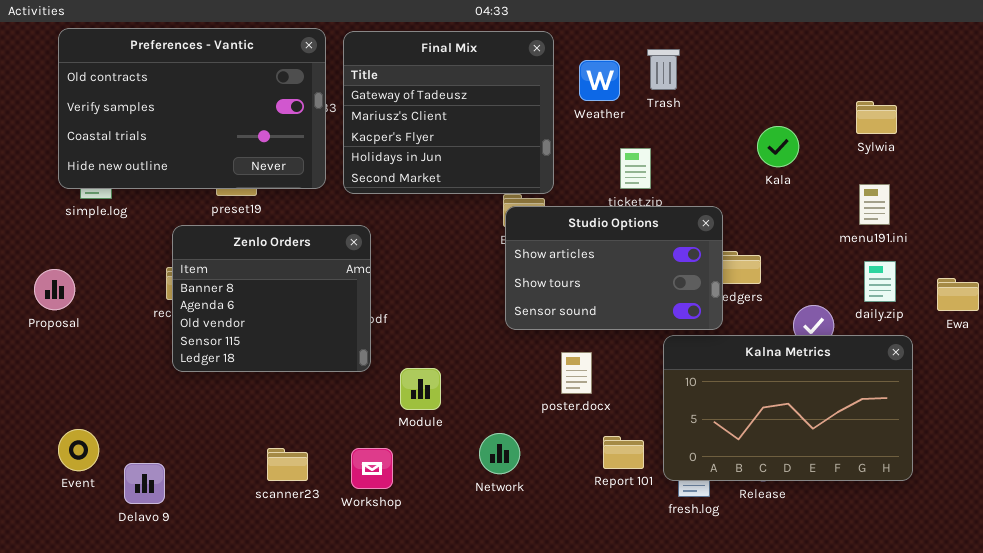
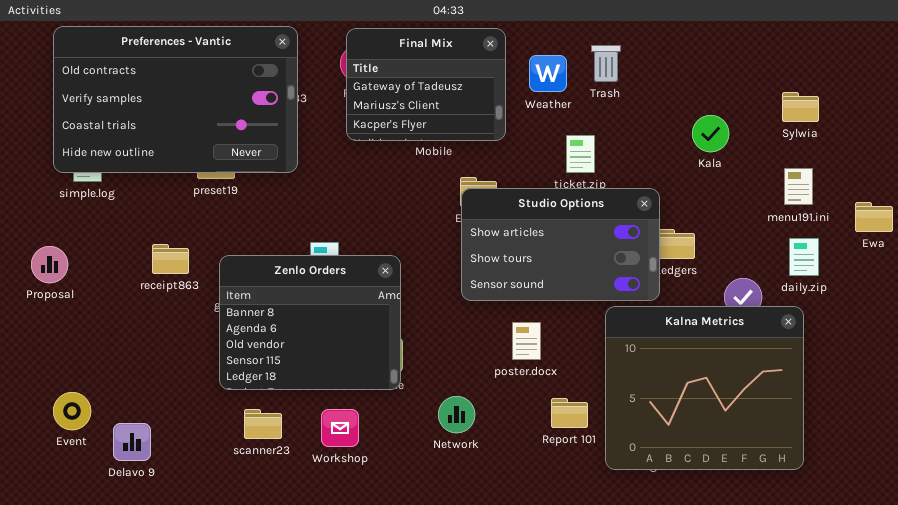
Final Mix: [343,31,554,194] -> [346,28,506,141], resized
Zenlo Orders: [172,225,371,372] -> [219,255,401,390], moved
Ewa: [937,278,979,311] -> [855,202,893,232], moved
Kalna Metrics: [663,335,913,481] -> [605,306,804,470], resized

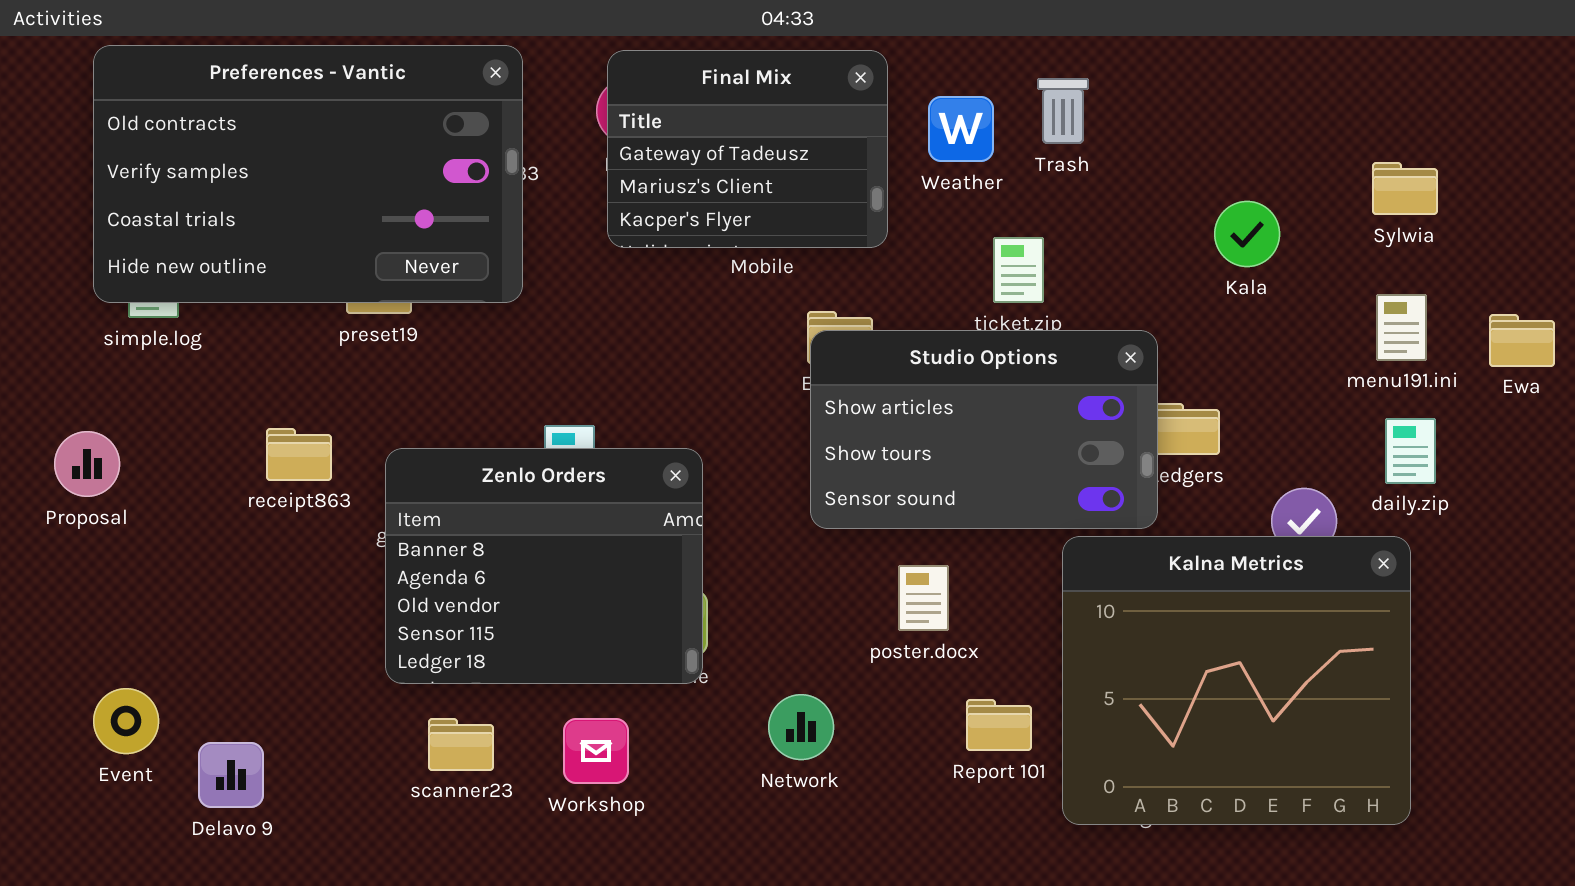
Ewa: [855,202,893,232] -> [1489,314,1555,367], moved

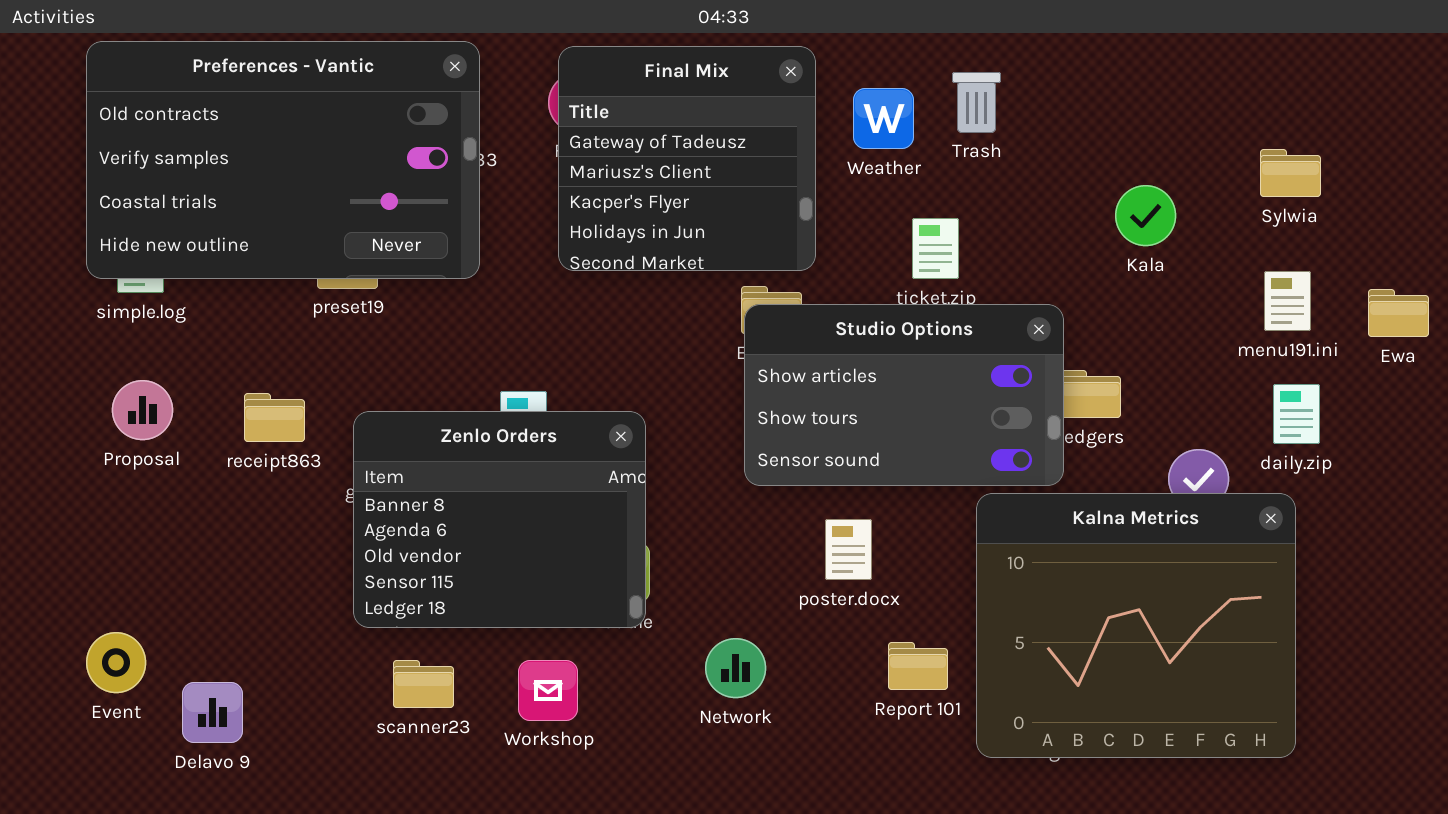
Final Mix: [607,50,888,248] -> [558,46,816,271], resized
Proposal: [54,431,120,497] -> [112,380,173,440], moved

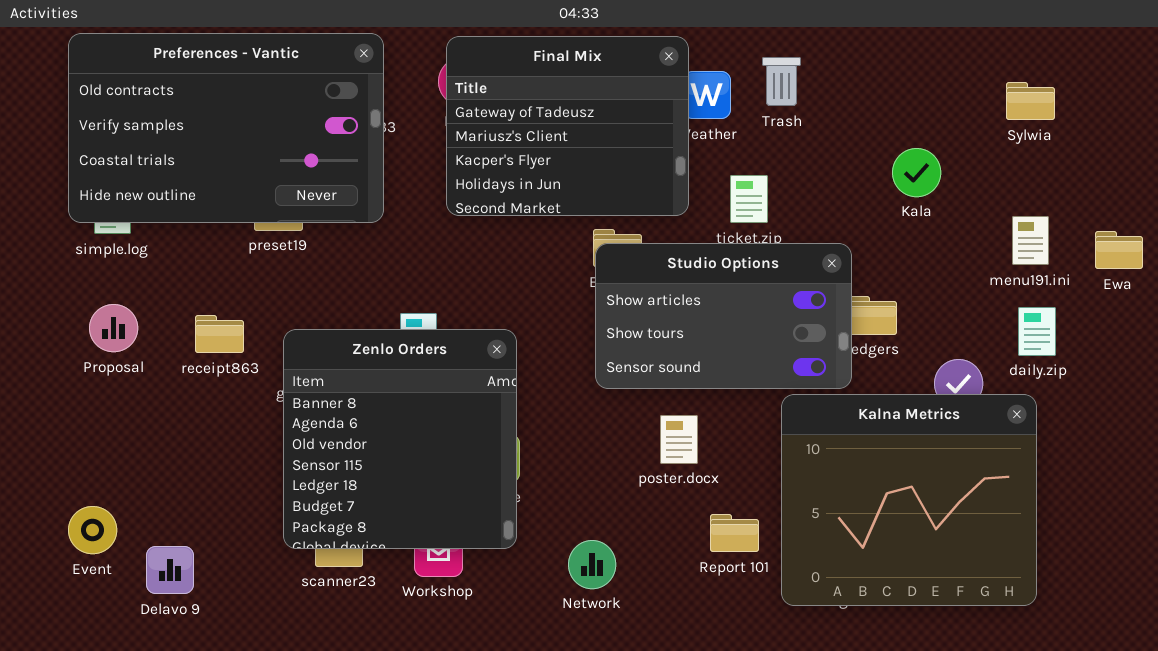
Final Mix: [558,46,816,271] -> [446,36,689,216], resized
Sylwia: [1260,149,1321,197] -> [1006,82,1055,120], moved
Zenlo Orders: [353,411,646,628] -> [283,329,517,549], resized
Network: [705,638,766,698] -> [568,540,616,589], moved

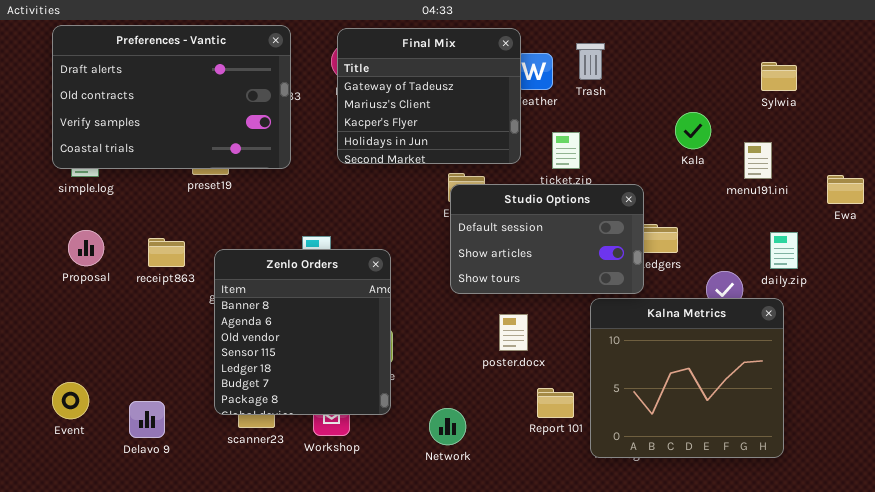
Preferences - Vantic: [68,33,384,223] -> [52,25,291,169], scrolled up 1 row
menu191.ini: [1012,216,1049,265] -> [744,142,772,179], moved
Studio Options: [595,243,852,389] -> [450,184,644,294], scrolled up 1 row
Delavo 9: [146,546,194,594] -> [129,401,165,438], moved

